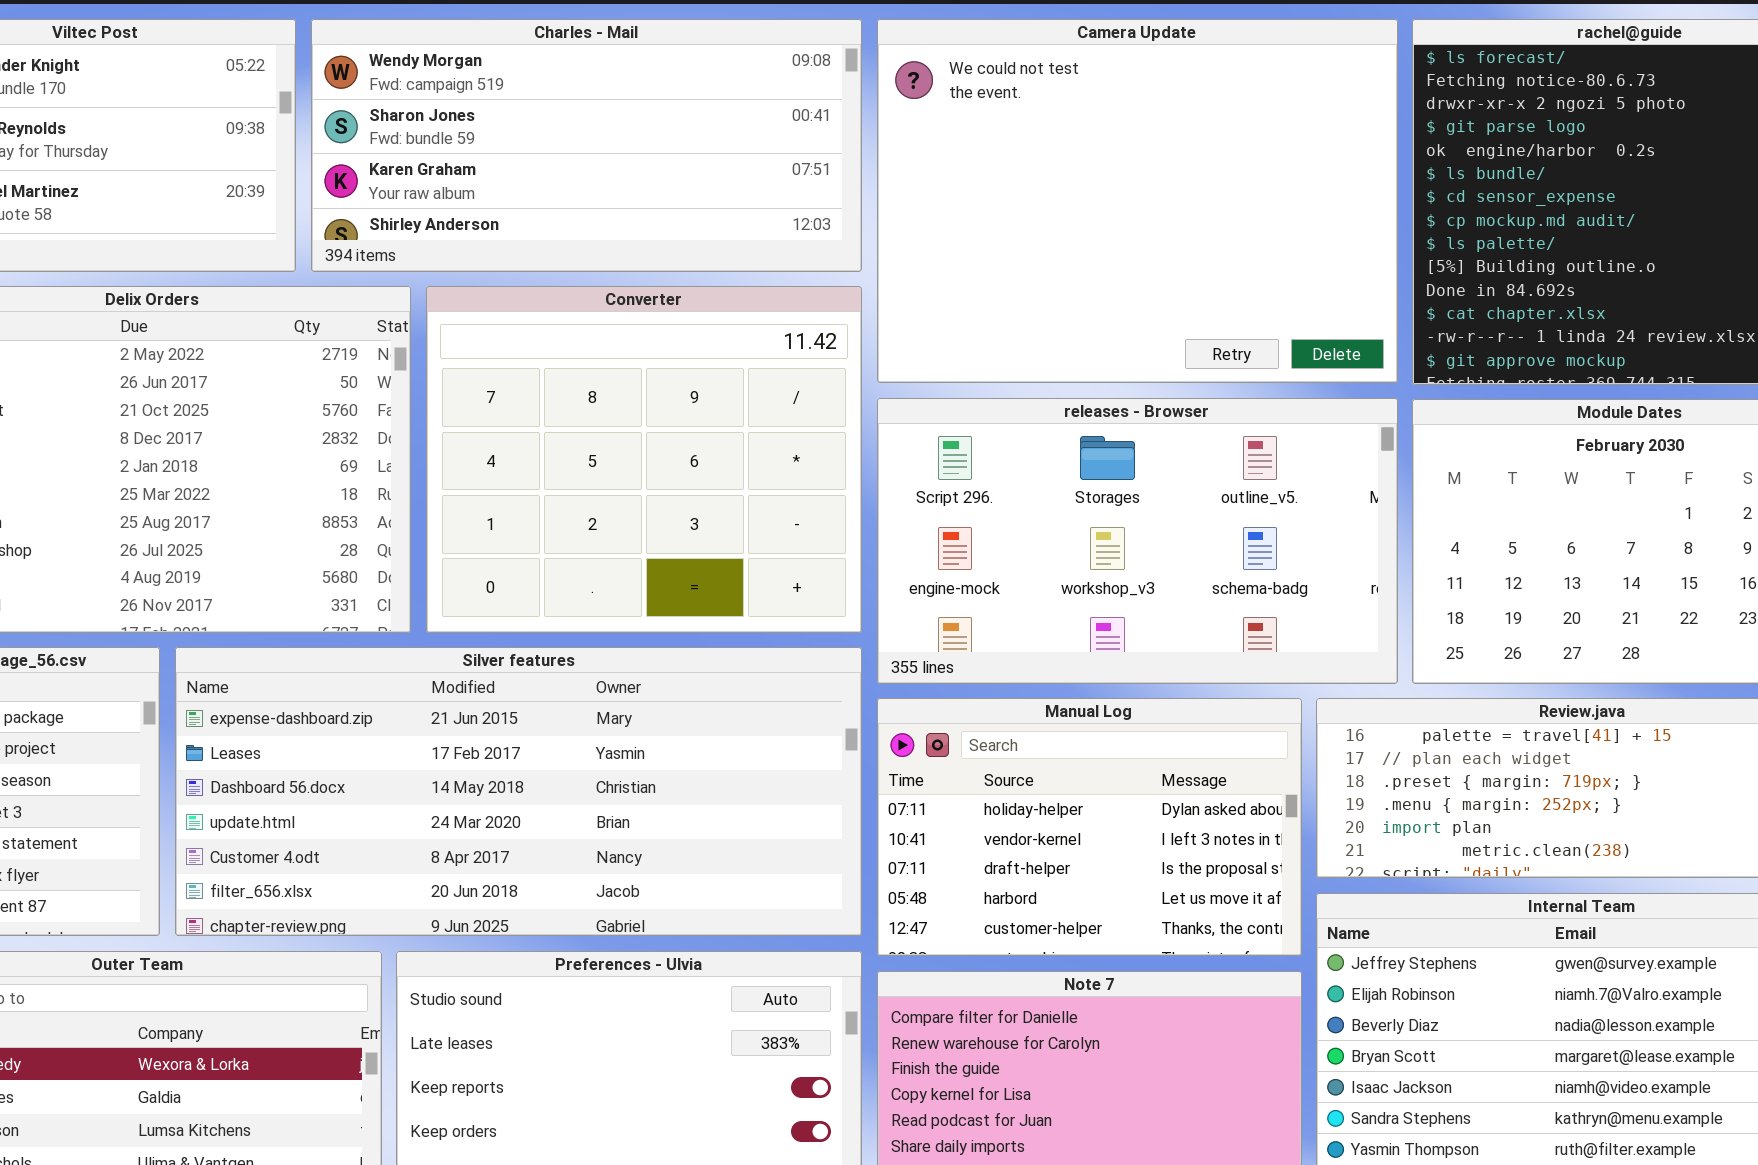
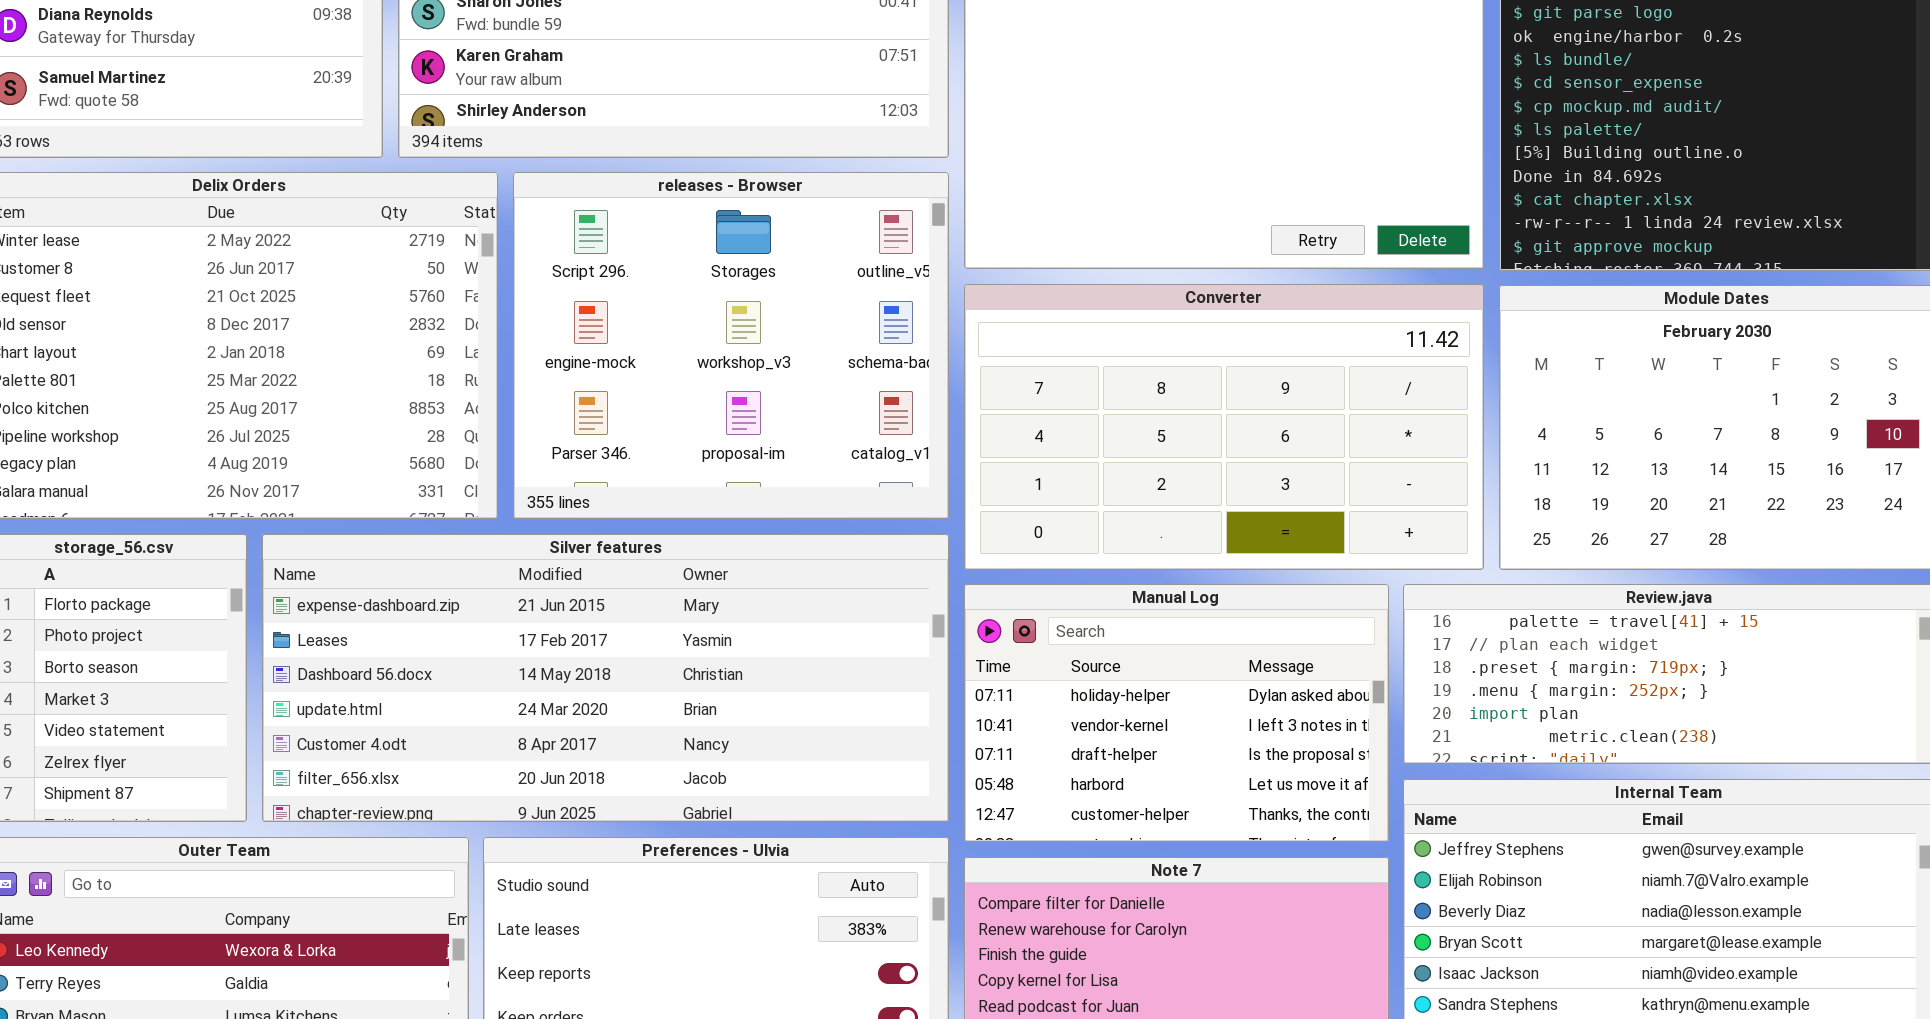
Converter: [426,286,862,633] -> [964,284,1484,570], moved, resized
releases - Browser: [877,398,1398,684] -> [513,172,949,519], moved, resized

